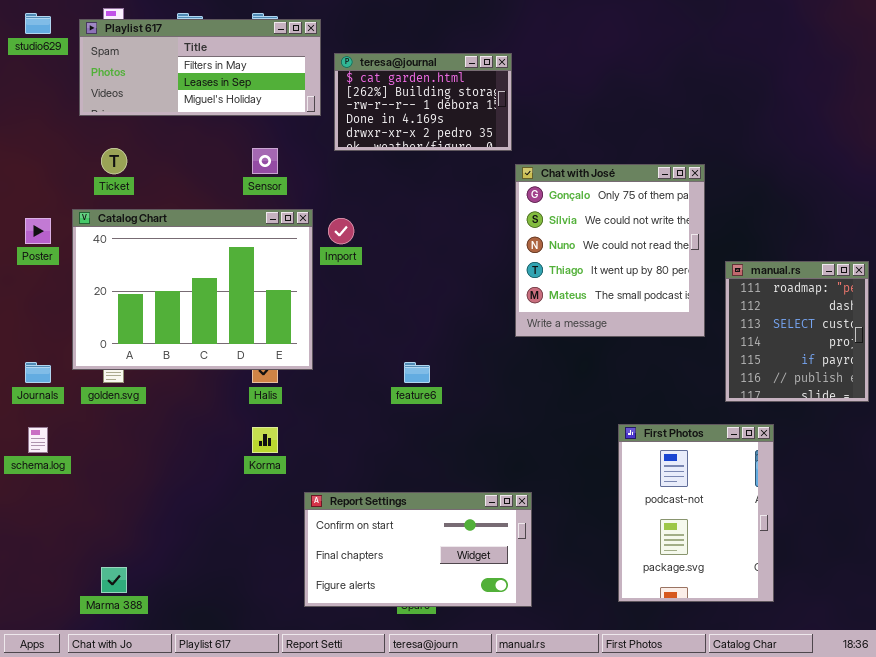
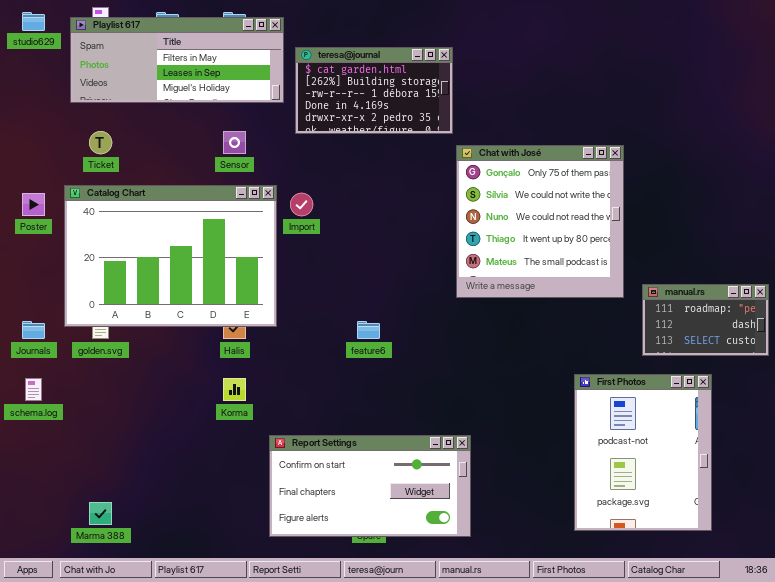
manual.rs: [725,261,869,402] -> [642,284,769,356], resized
First Photos: [618,424,774,602] -> [574,374,712,531], moved

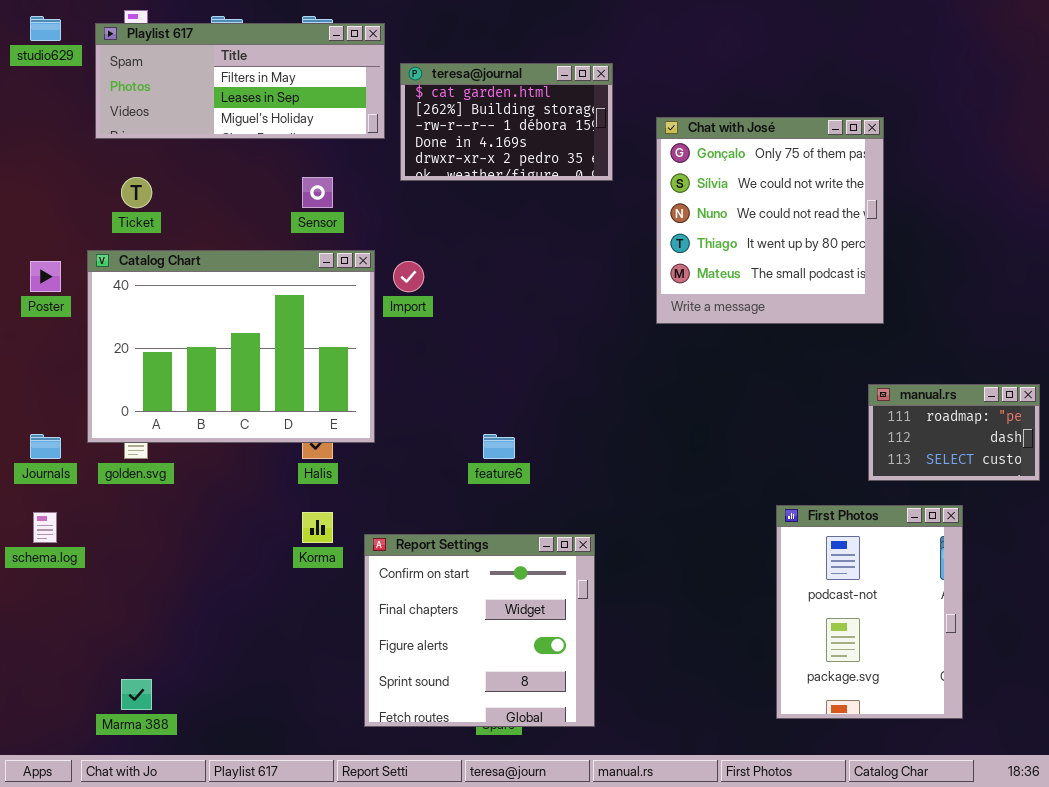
Chat with José: [456,145,624,298] -> [656,117,884,324], moved
Report Settings: [269,435,471,537] -> [364,534,595,727], resized

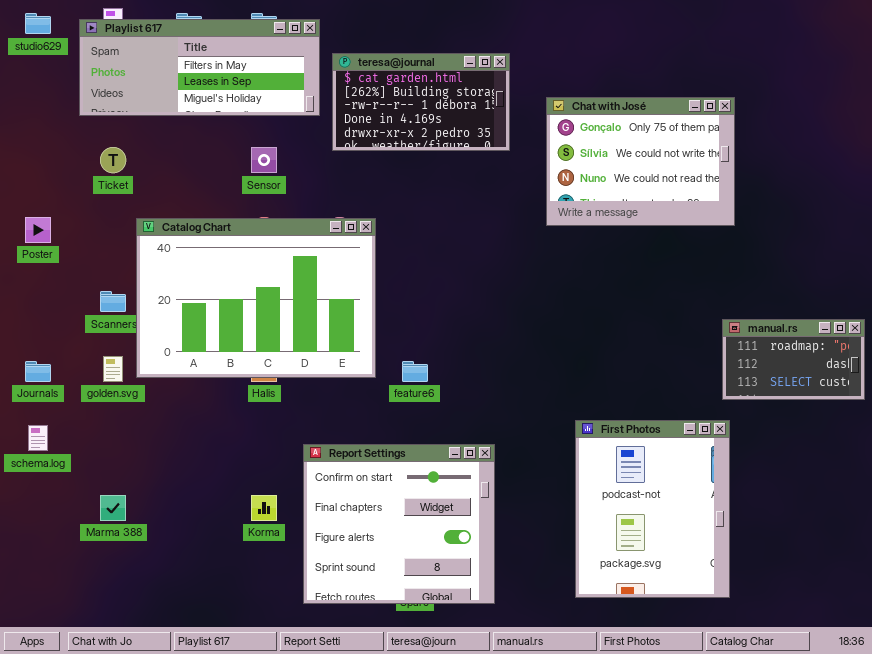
Chat with José: [656,117,884,324] -> [546,97,735,226], resized
Catalog Chart: [87,250,375,443] -> [136,218,376,378], moved
First Photos: [776,505,963,719] -> [575,420,730,598], moved
Korma: [302,512,333,543] -> [251,495,277,521], moved
Marma 388: [121,679,152,710] -> [100,495,126,521], moved

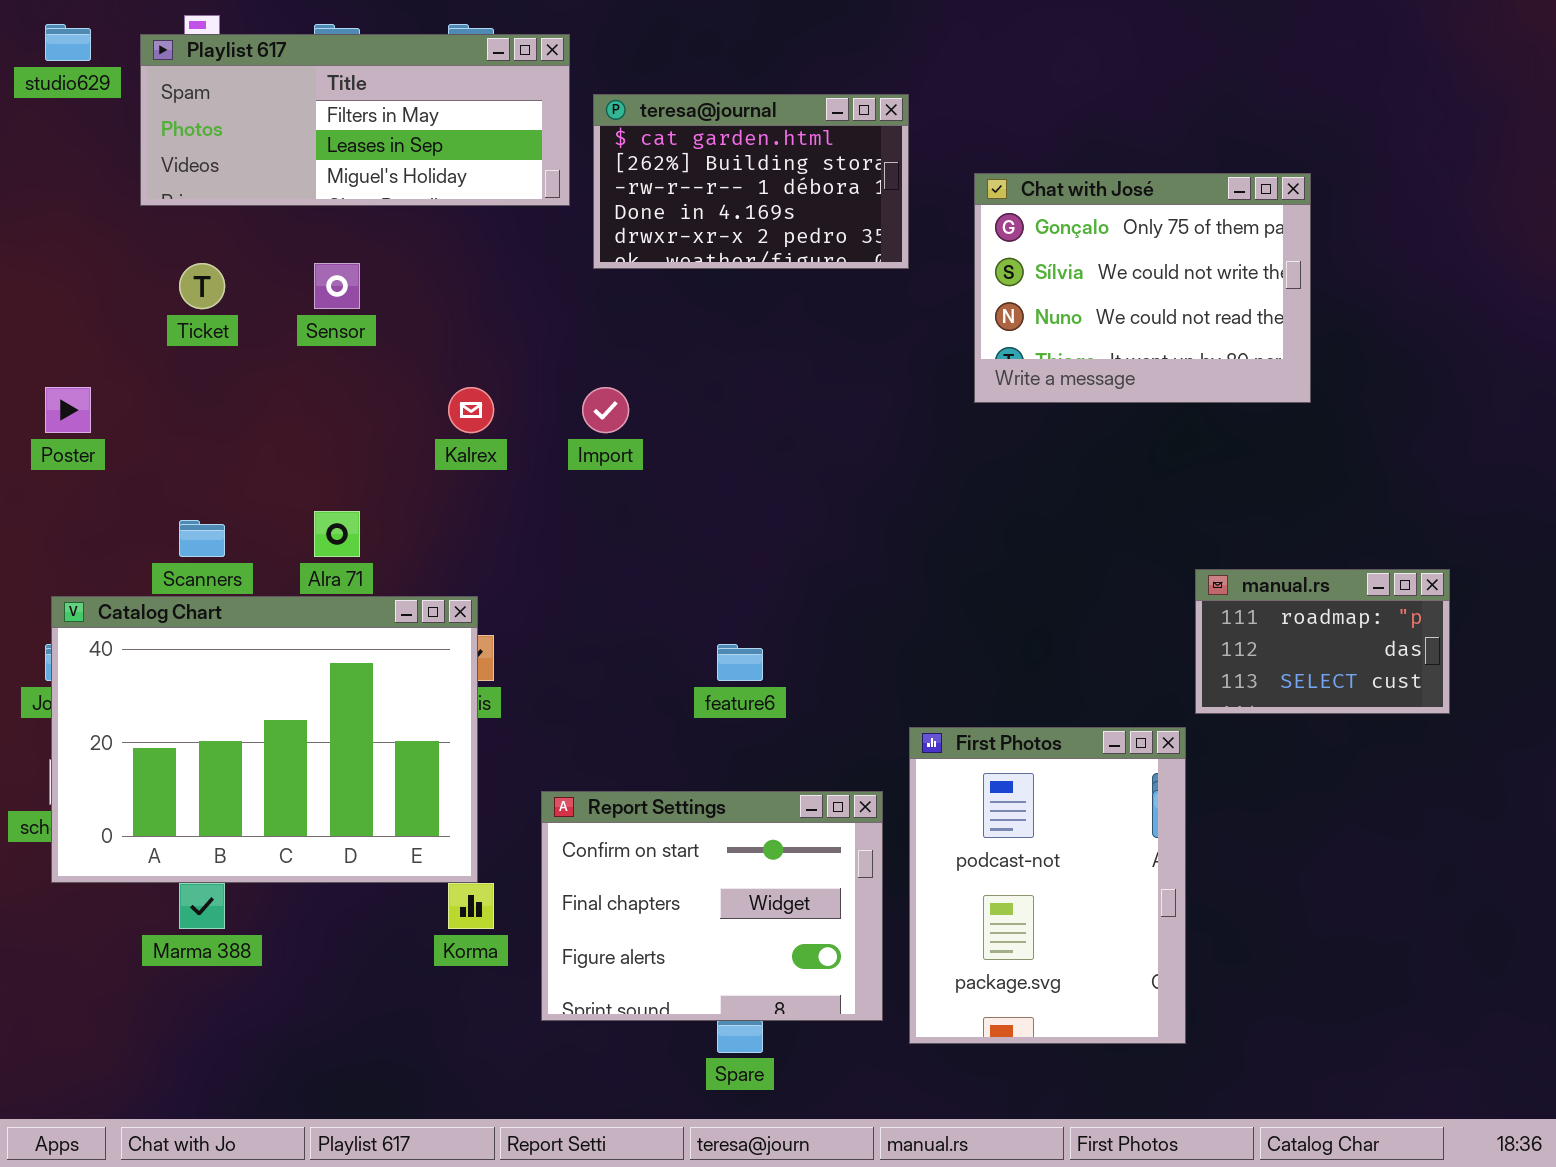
Sensor: [251,147,277,173] -> [314,263,360,309], moved
Catalog Chart: [136,218,376,378] -> [51,596,478,883], moved
manual.rs: [722,319,865,400] -> [1195,569,1450,714], moved
First Photos: [575,420,730,598] -> [909,727,1186,1044], moved
Report Settings: [303,444,495,604] -> [541,791,883,1021], resized

